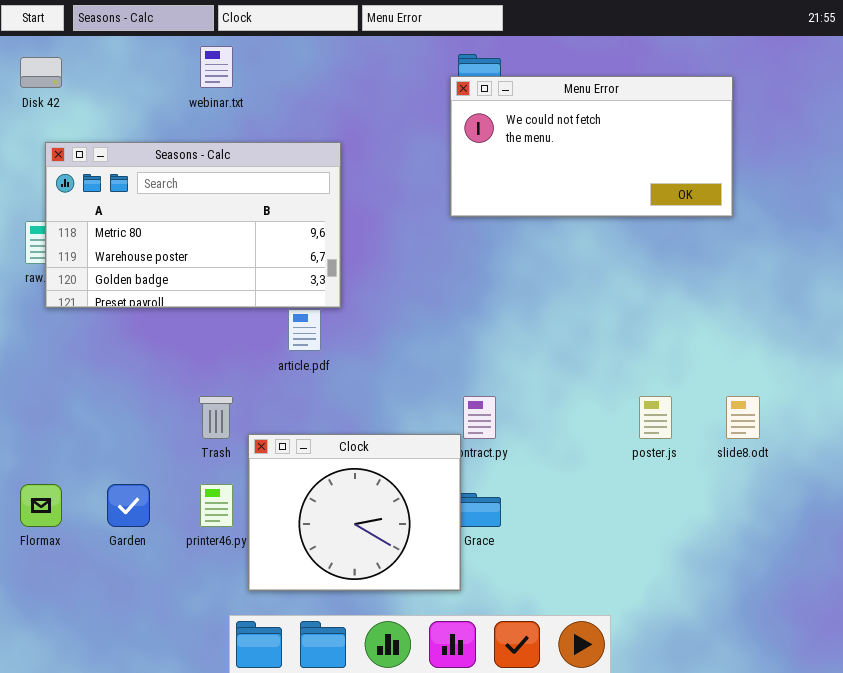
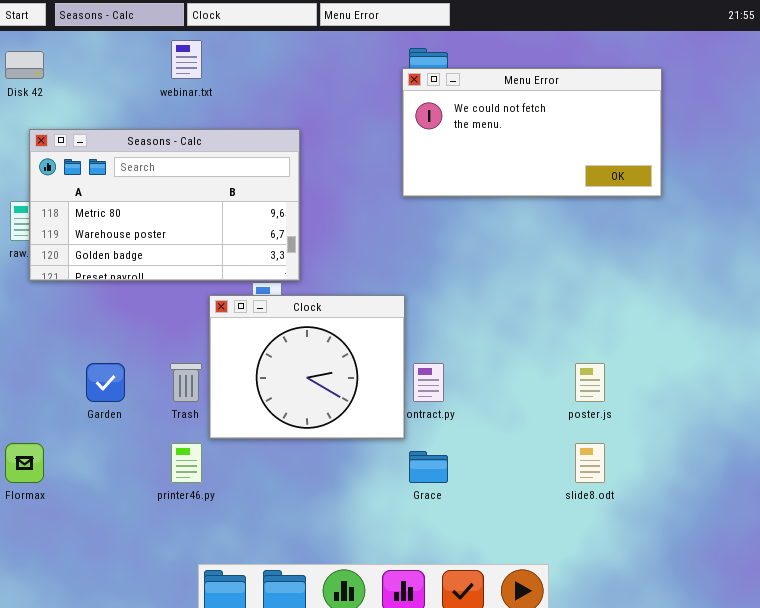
slide8.odt: [726,396,760,439] -> [575,443,605,483], moved
Clock: [248,434,461,591] -> [209,295,405,439], moved
Garden: [107,484,150,527] -> [86,363,125,402], moved

